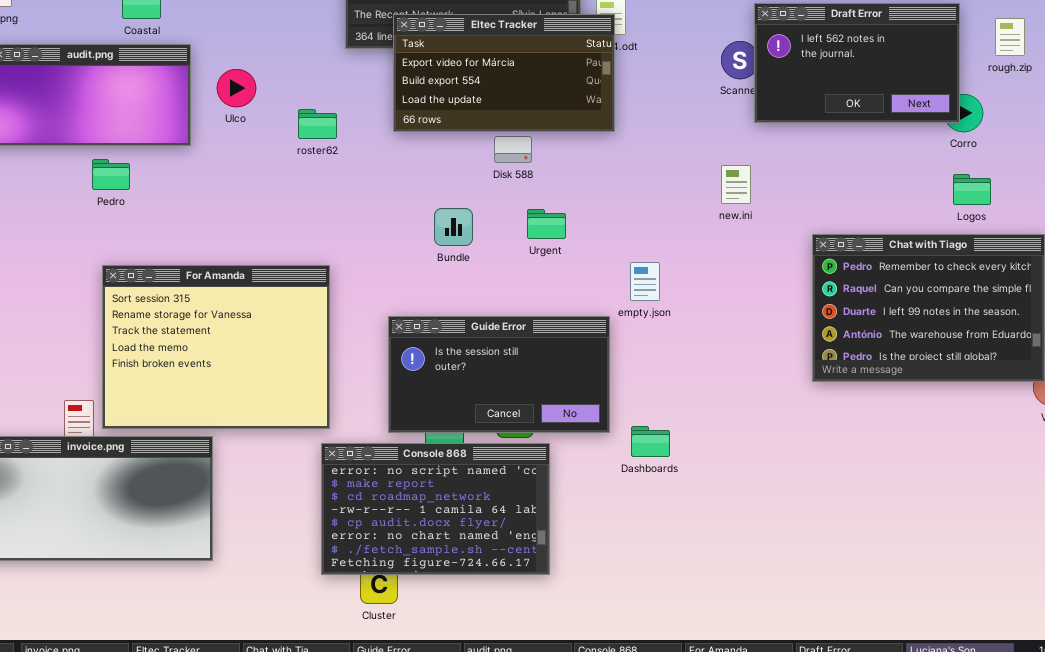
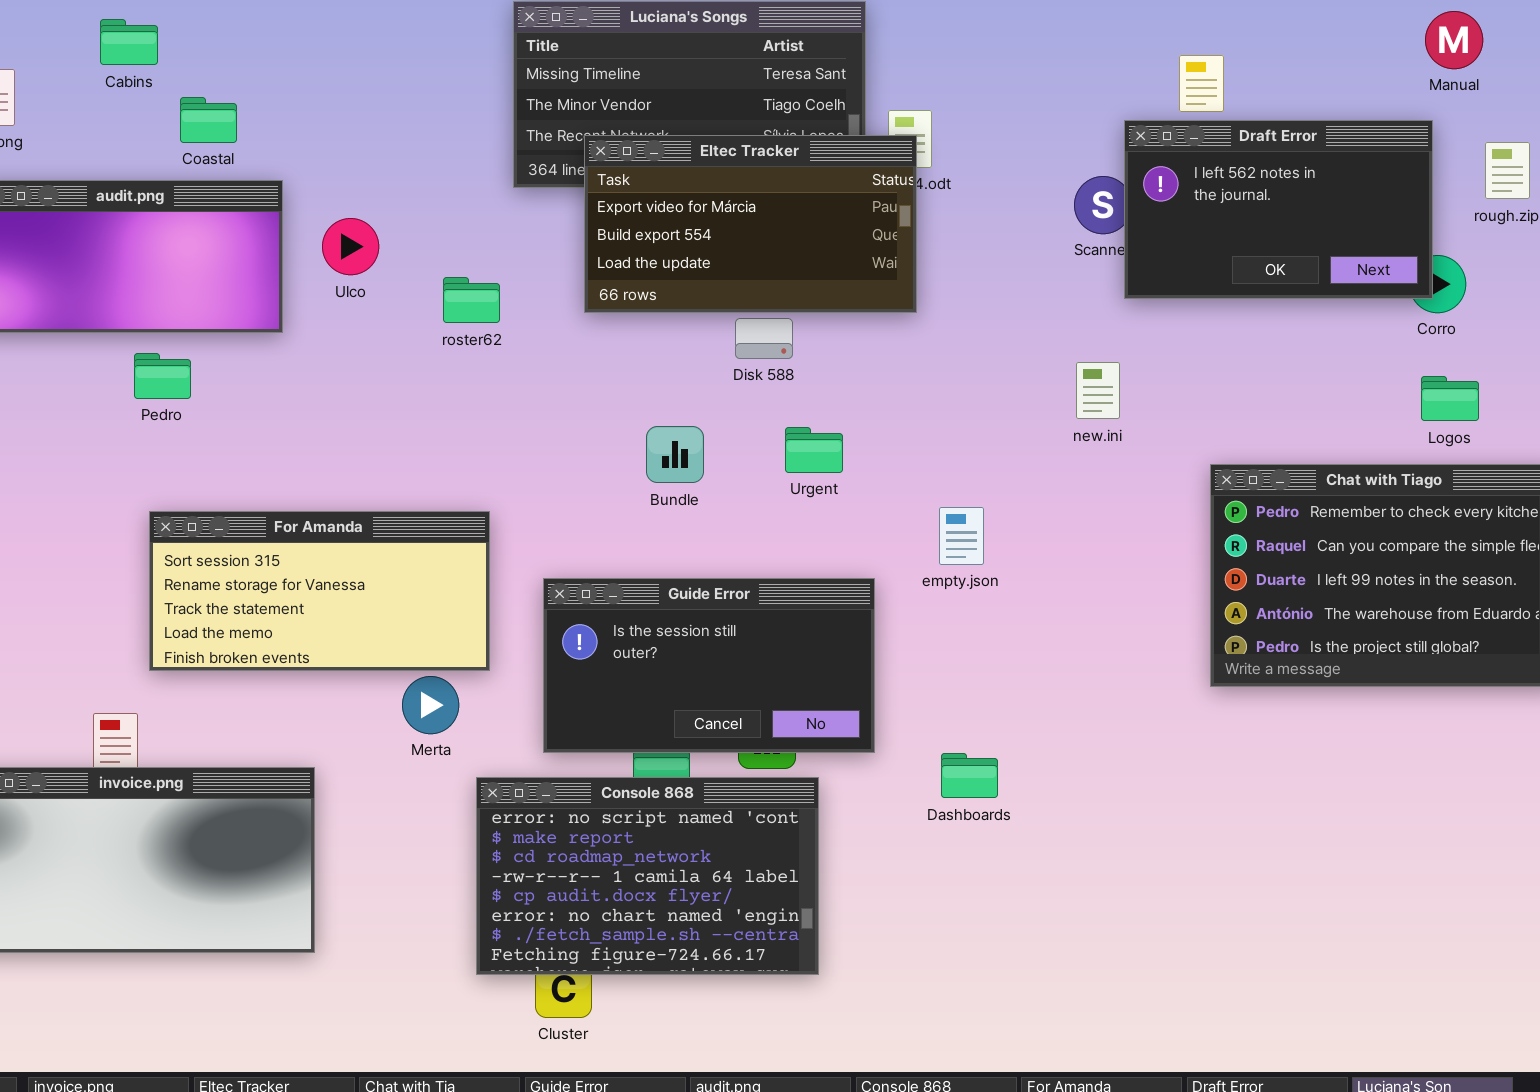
For Amanda: [102,265,330,429] -> [149,511,490,671], resized
Guide Error: [388,316,610,433] -> [543,578,875,753], moved

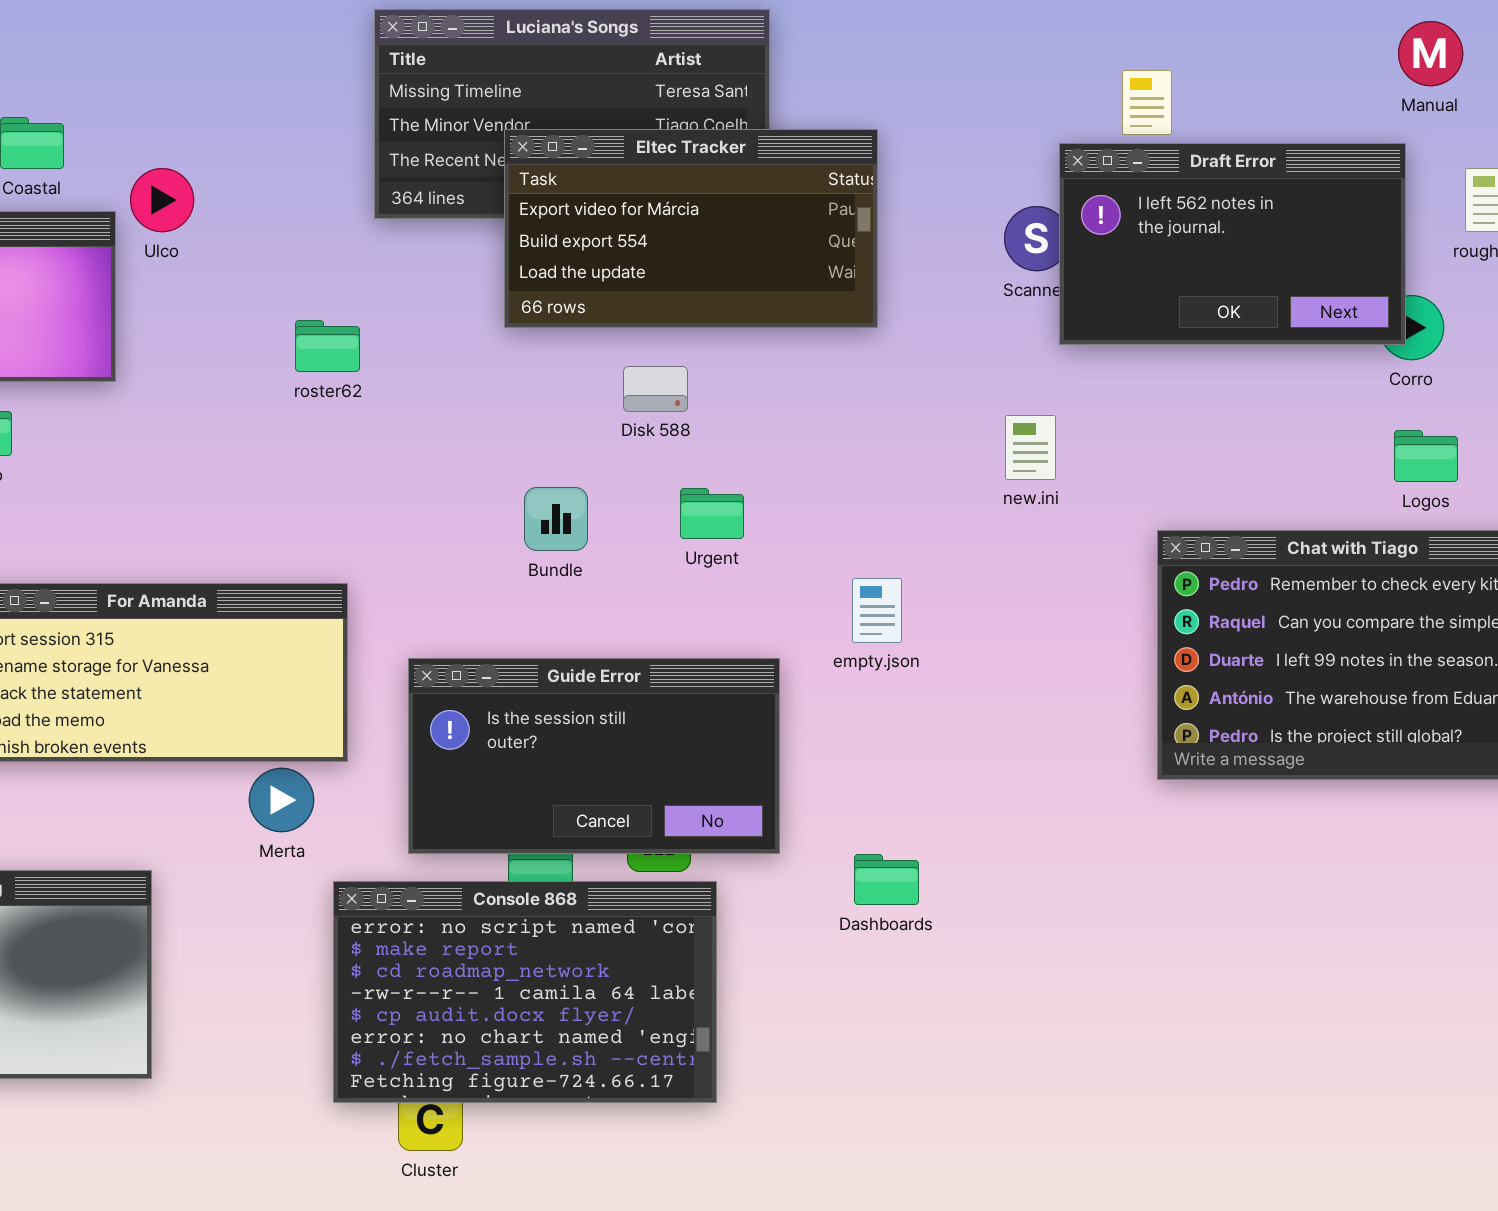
Eltec Tracker: [584,135,917,313] -> [504,129,878,328], moved
Ulco: [322,218,379,275] -> [130,168,194,232], moved

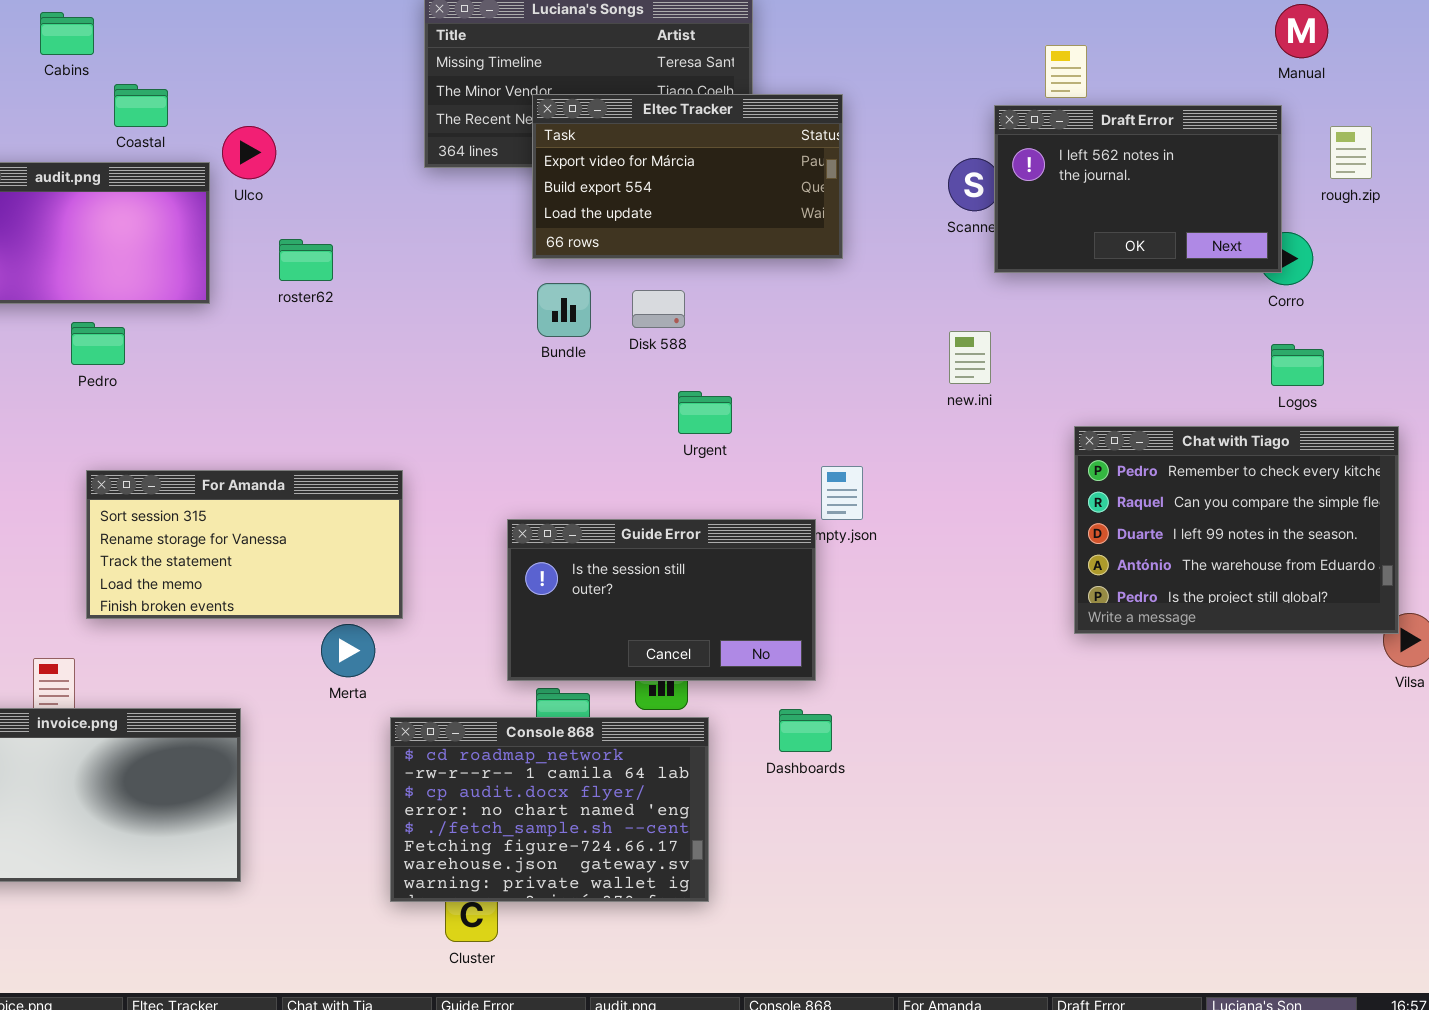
roster62: [295,320,360,372] -> [279,239,333,281], moved
Bundle: [524,487,588,551] -> [537,283,591,337], moved
Guide Error: [408,658,780,854] -> [507,519,816,681], moved
Dashboards: [854,854,919,905] -> [779,709,832,752], moved
Console 868: [333,881,717,1103] -> [390,717,709,902], scrolled down 2 rows

